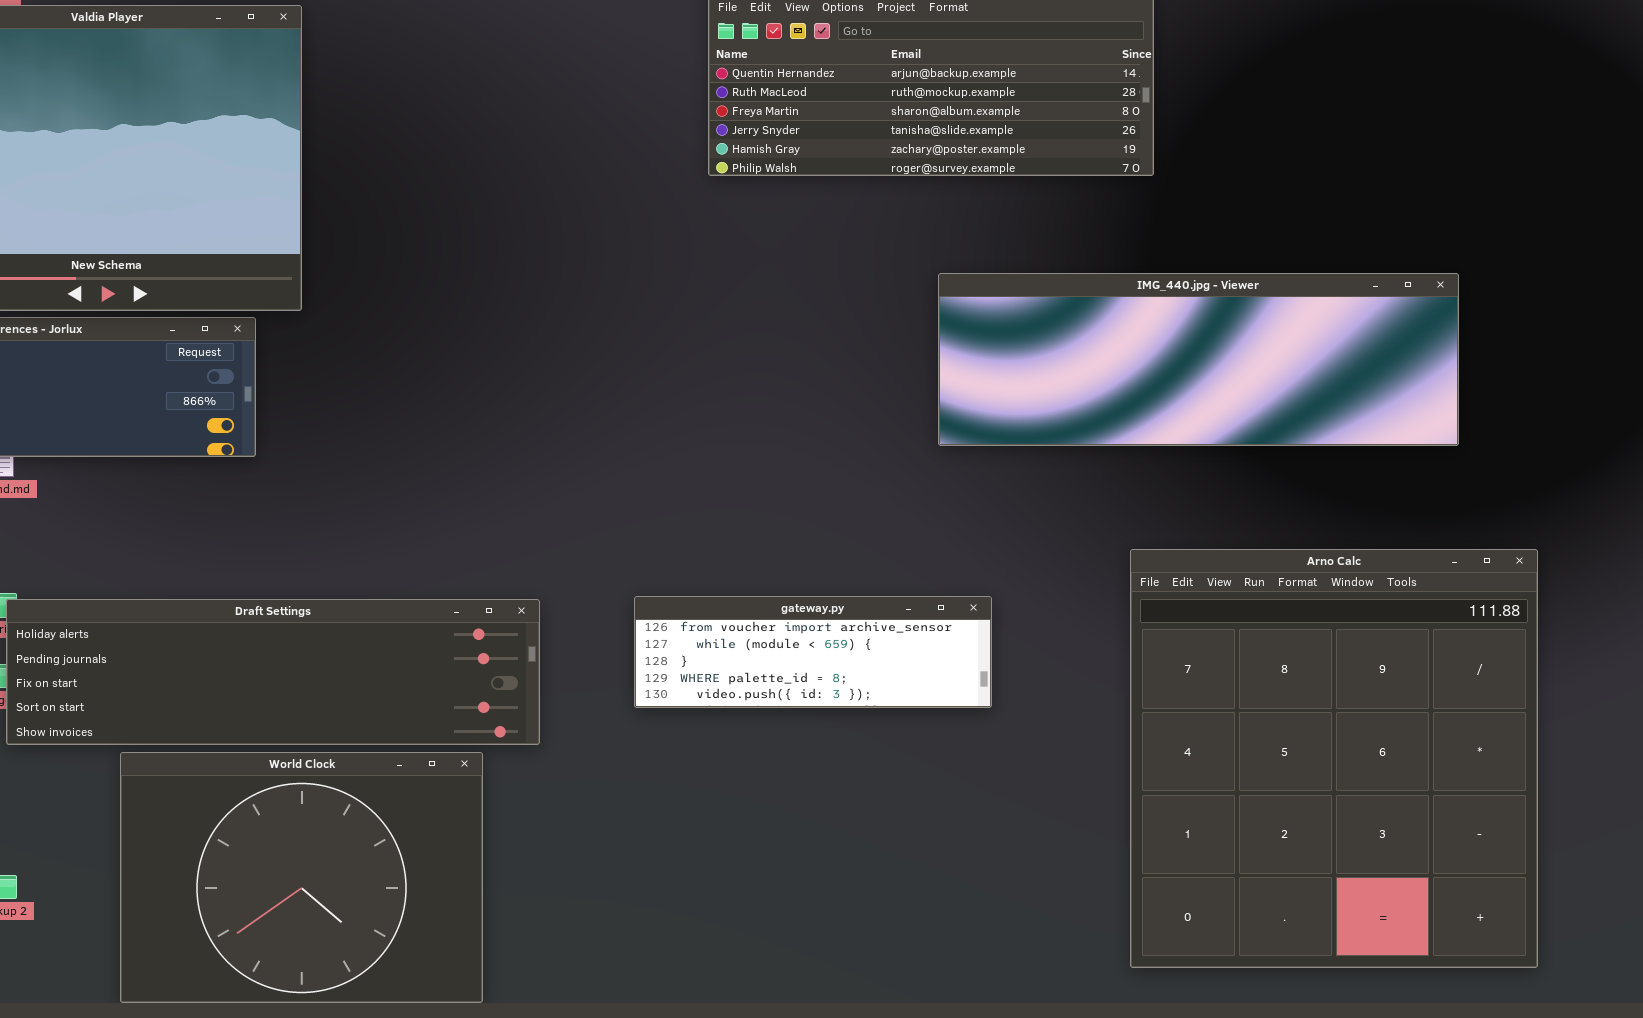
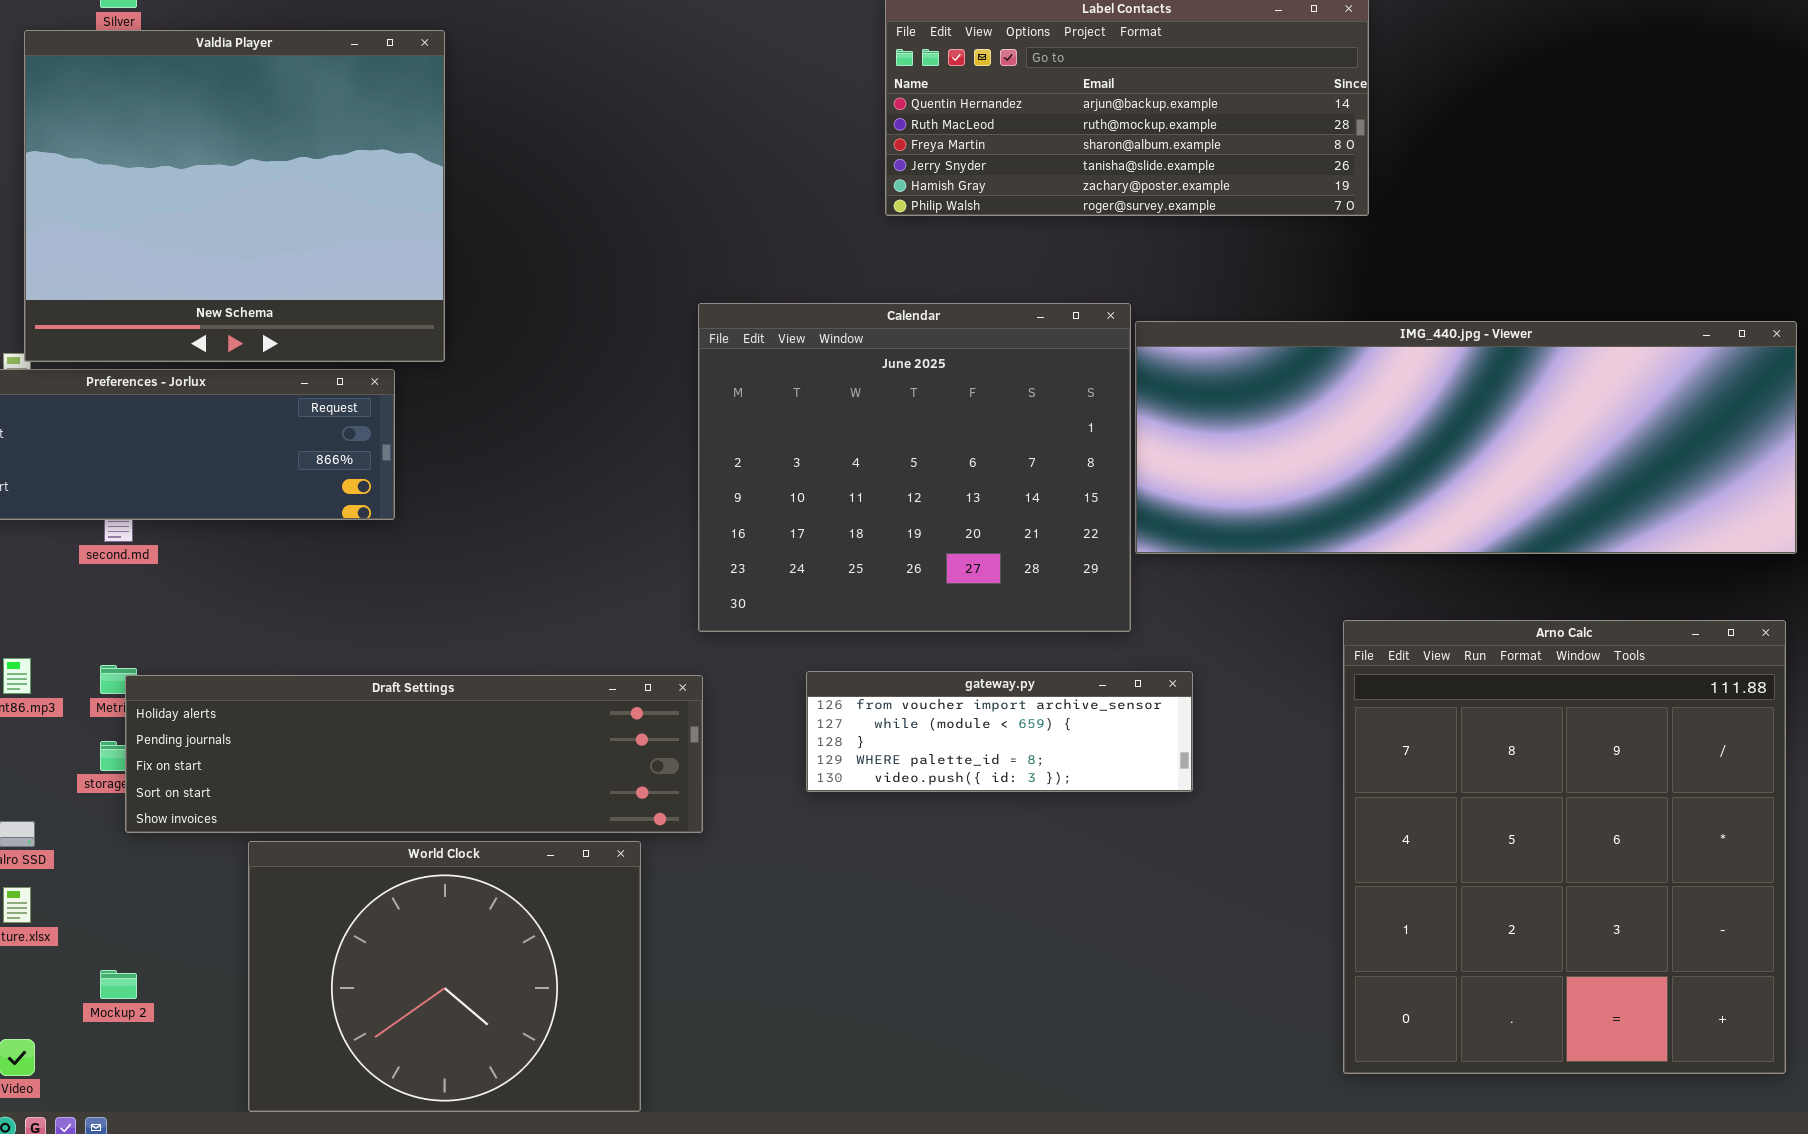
Calendar: none -> [698,303,1131,632], opened
IMG_440.jpg - Viewer: [938,273,1459,446] -> [1135,321,1797,554], resized

